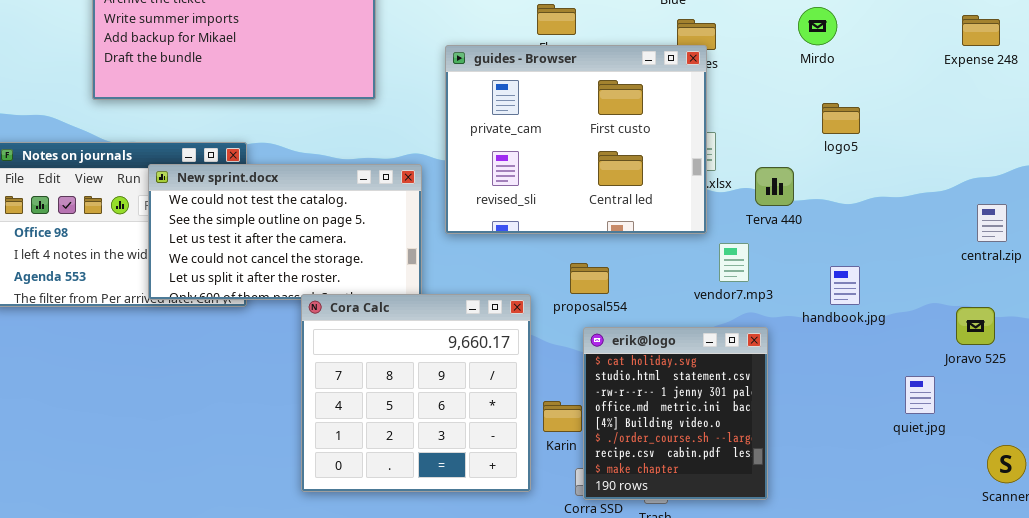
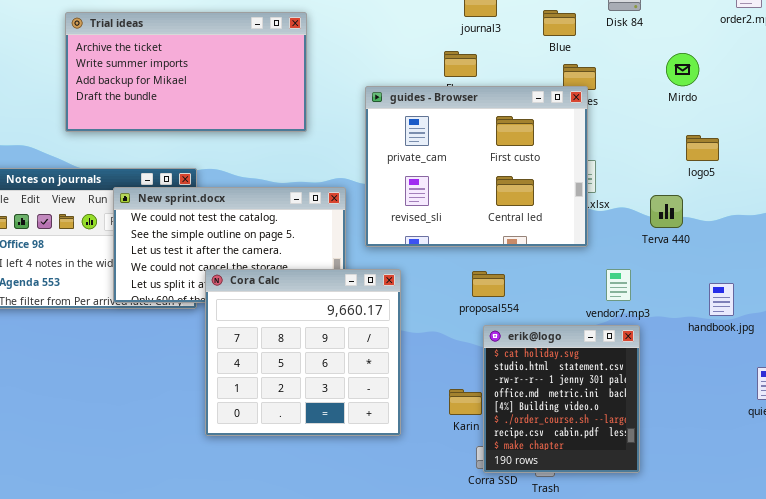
Terva 440: [755,167,794,206] -> [650,195,683,228], moved
vendor7.mp3: [719,243,749,282] -> [606,269,631,301], moved
handbook.jpg: [830,266,860,305] -> [709,283,734,316], moved
Cora Calc: [301,294,531,492] -> [205,269,401,436], moved

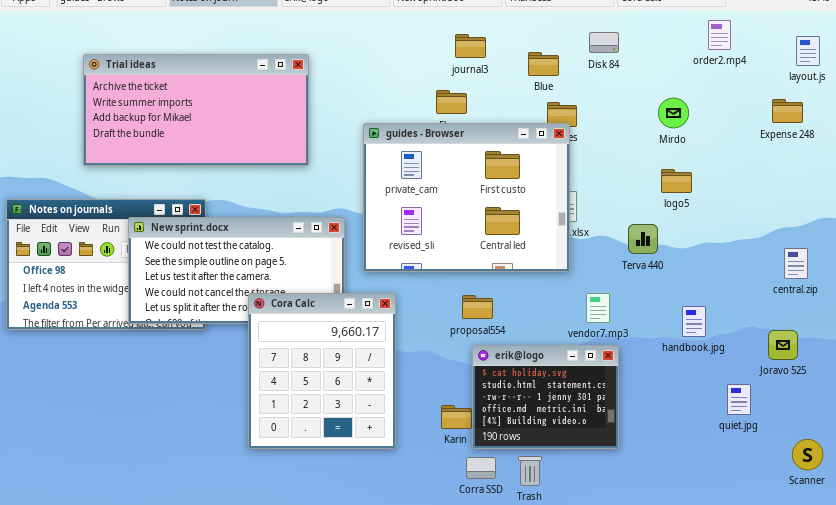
Mirdo: [666,53,699,86] -> [658,98,689,128], moved
Cora Calc: [205,269,401,436] -> [248,293,396,449], resized
erik@logo: [483,325,640,473] -> [472,345,619,449], resized

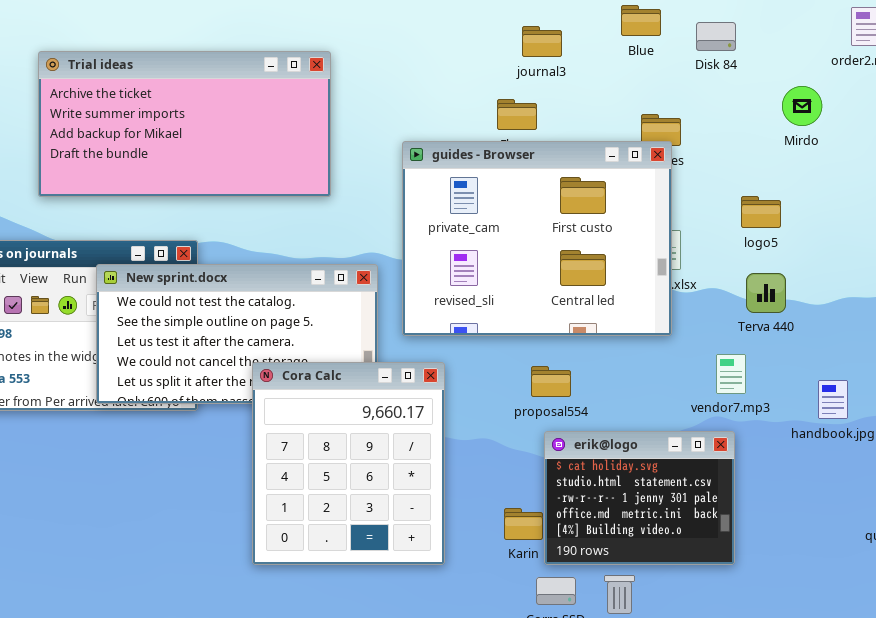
Blue: [528,52,559,76] -> [621,5,661,36], moved
Mirdo: [658,98,689,128] -> [782,86,822,126], moved
logo5: [661,169,692,193] -> [741,196,781,228], moved
vendor7.mp3: [586,293,610,323] -> [716,354,746,394], moved

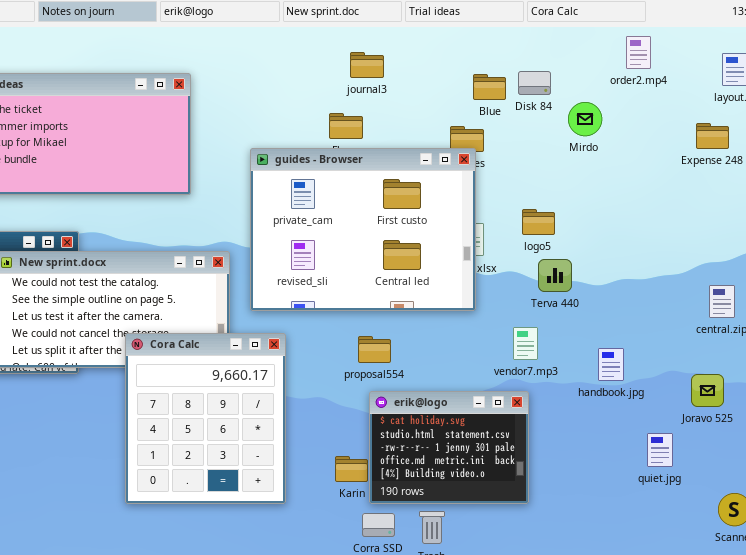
Blue: [621,5,661,36] -> [473,74,506,100], moved
Disk 84: [696,22,736,51] -> [518,71,551,95], moved
logo5: [741,196,781,228] -> [522,209,555,235], moved

